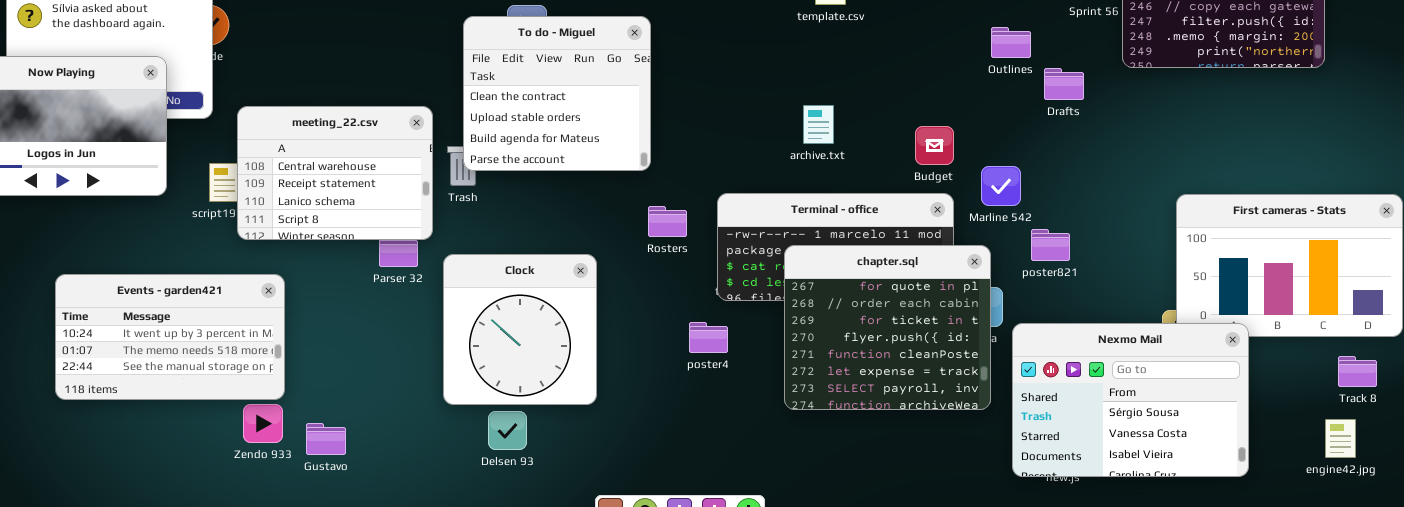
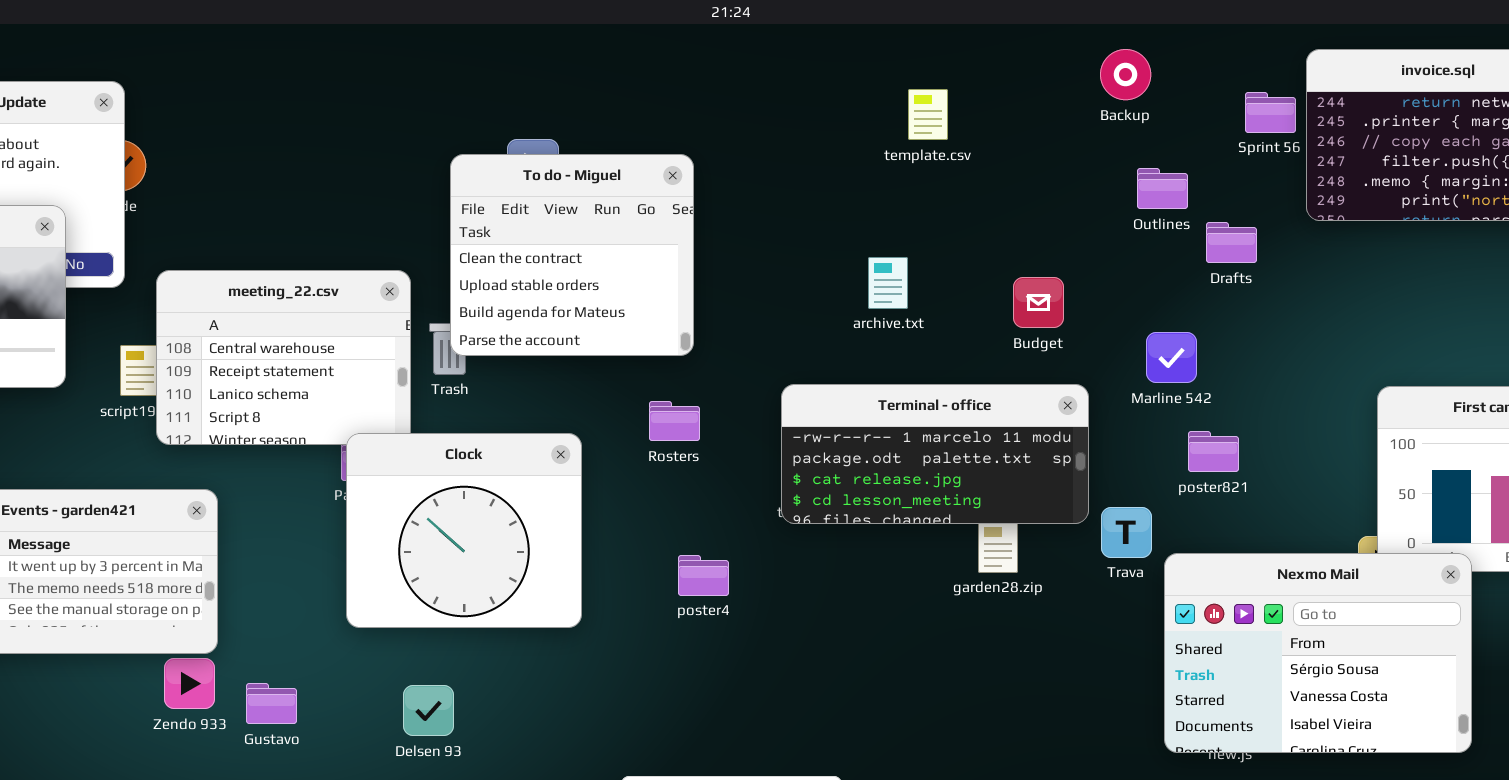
archive.txt: [803,105,834,144] -> [868,257,908,309], moved
Budget: [915,126,954,165] -> [1013,277,1064,328], moved
Marline 542: [981,166,1021,206] -> [1146,332,1197,383], moved
Rosters: [648,206,687,237] -> [649,401,700,441], moved
chapter.sql: [784,245,991,410] -> none, closed
Clock: [443,254,597,405] -> [346,433,582,628], moved, resized
poster4: [689,322,728,353] -> [678,555,729,596], moved
Delsen 93: [488,411,527,450] -> [403,685,454,736], moved

